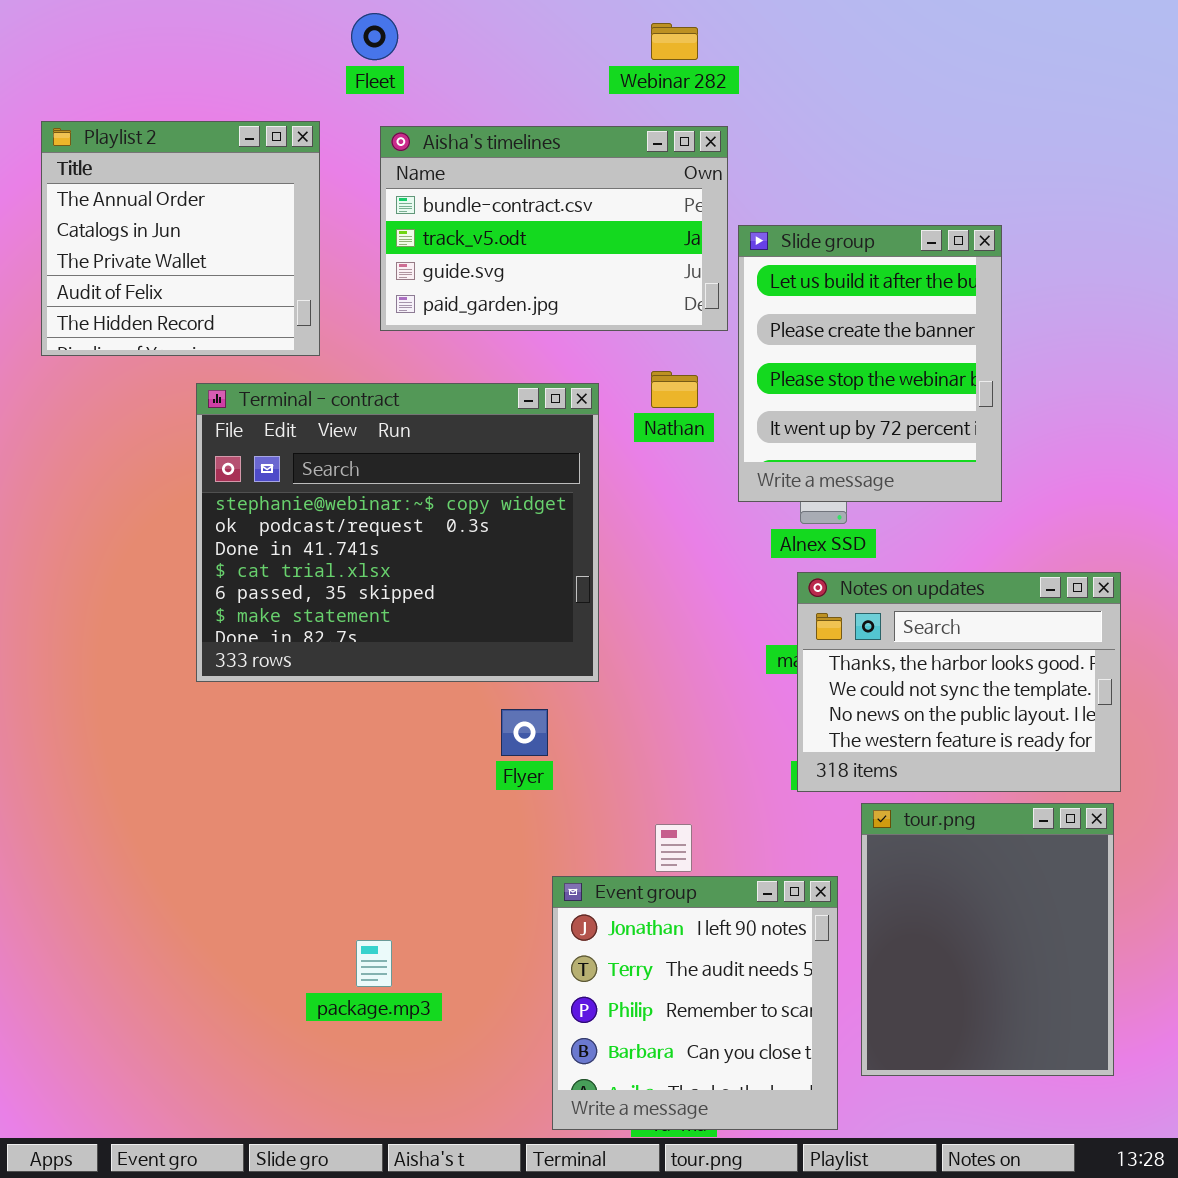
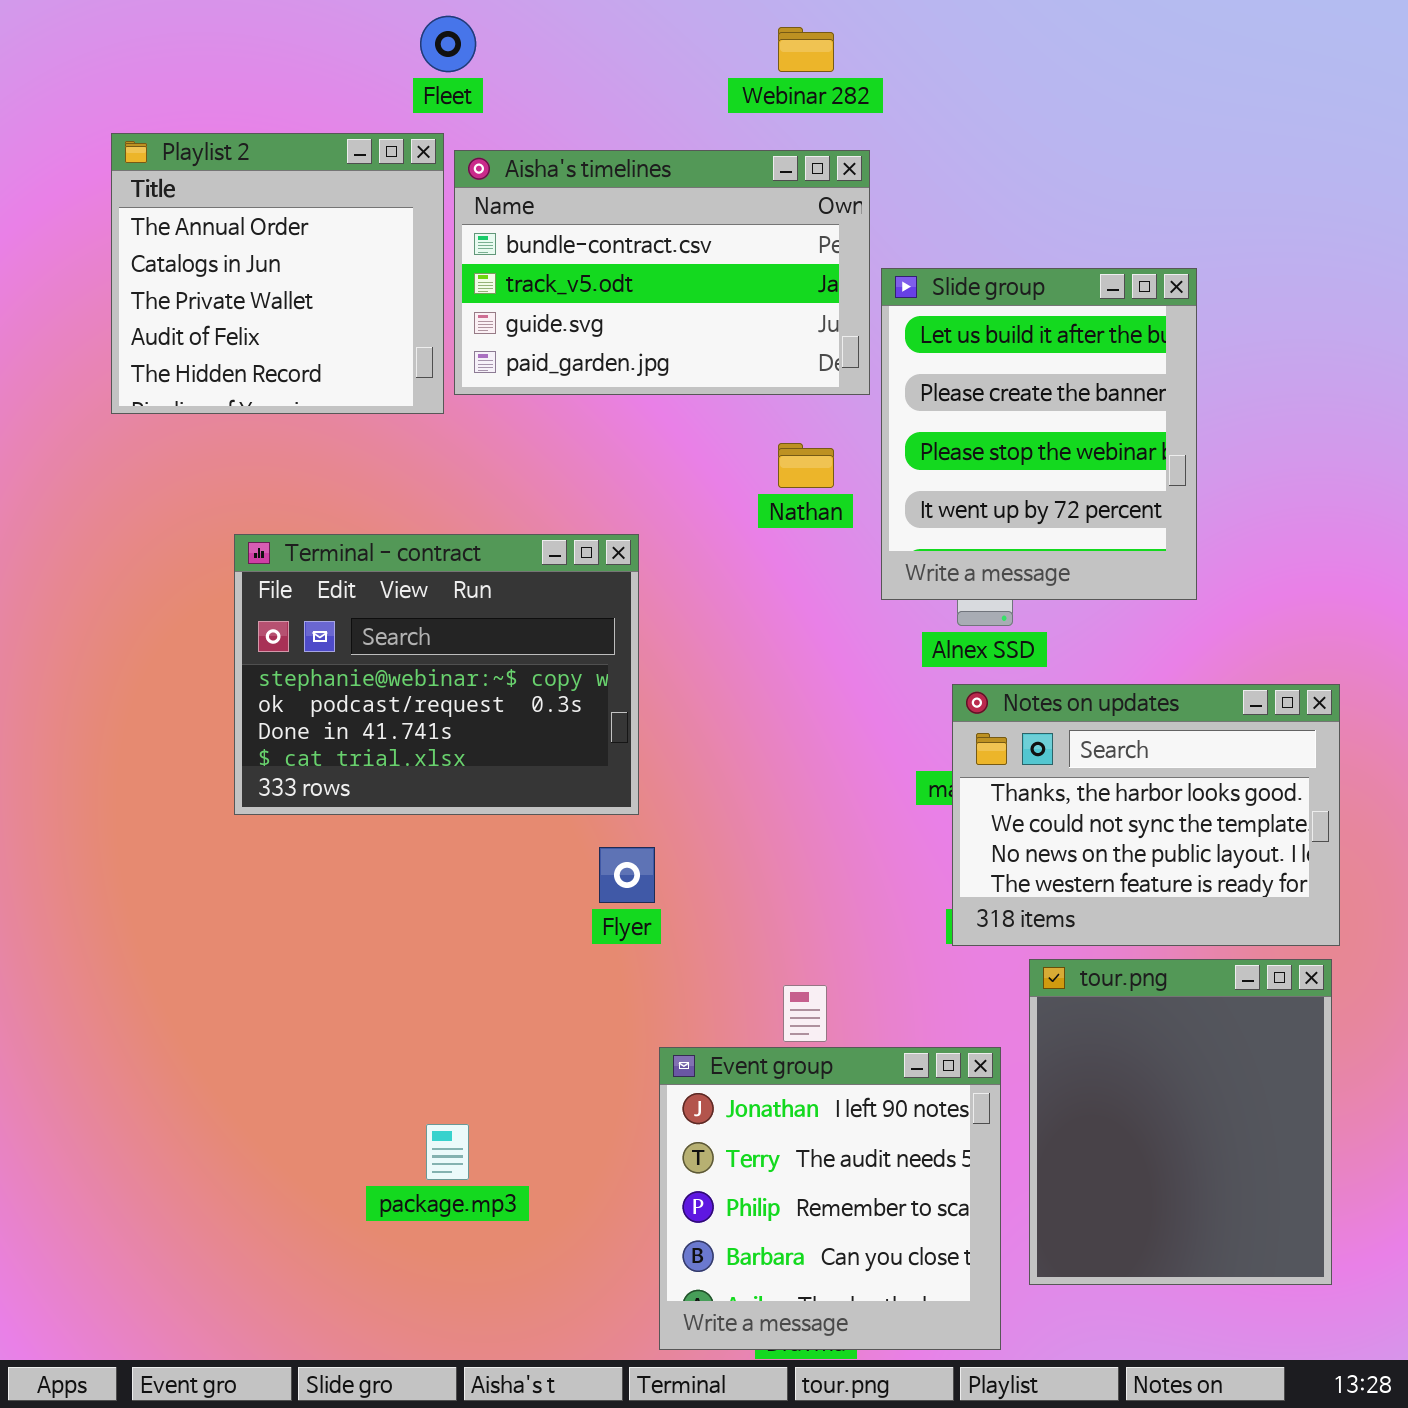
Playlist 2: [41,121,320,356] -> [111,133,444,414], moved
Terminal - contract: [196,383,599,682] -> [234,534,639,815], resized

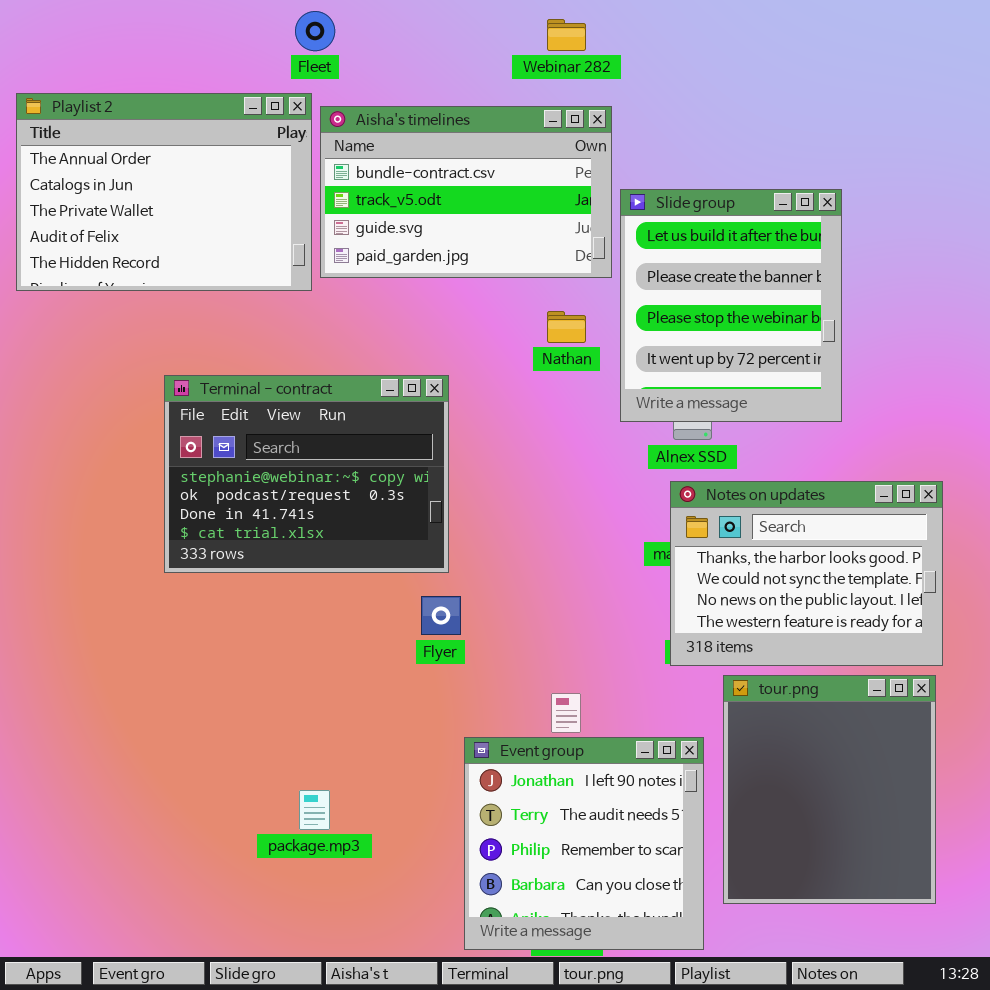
Playlist 2: [111,133,444,414] -> [16,93,312,291], resized

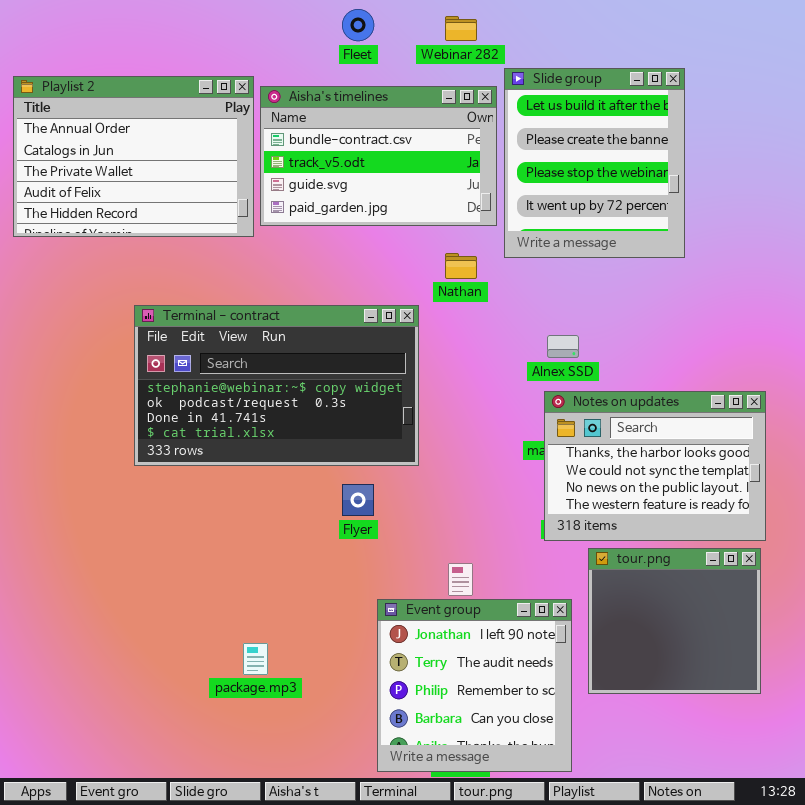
Fleet: [295,11,335,51] -> [342,9,374,41], moved
Slide group: [620,189,842,422] -> [504,68,685,258], moved
Terminal - contract: [164,375,449,573] -> [134,305,419,466], resized
tour.png: [723,675,936,904] -> [588,548,761,694], resized

